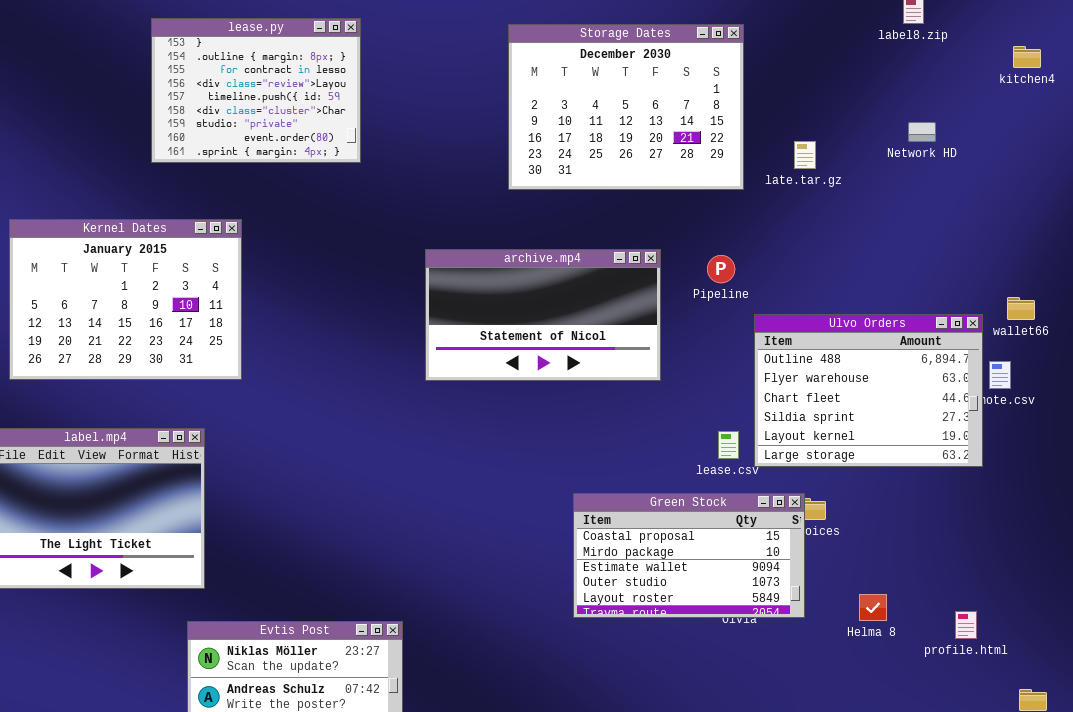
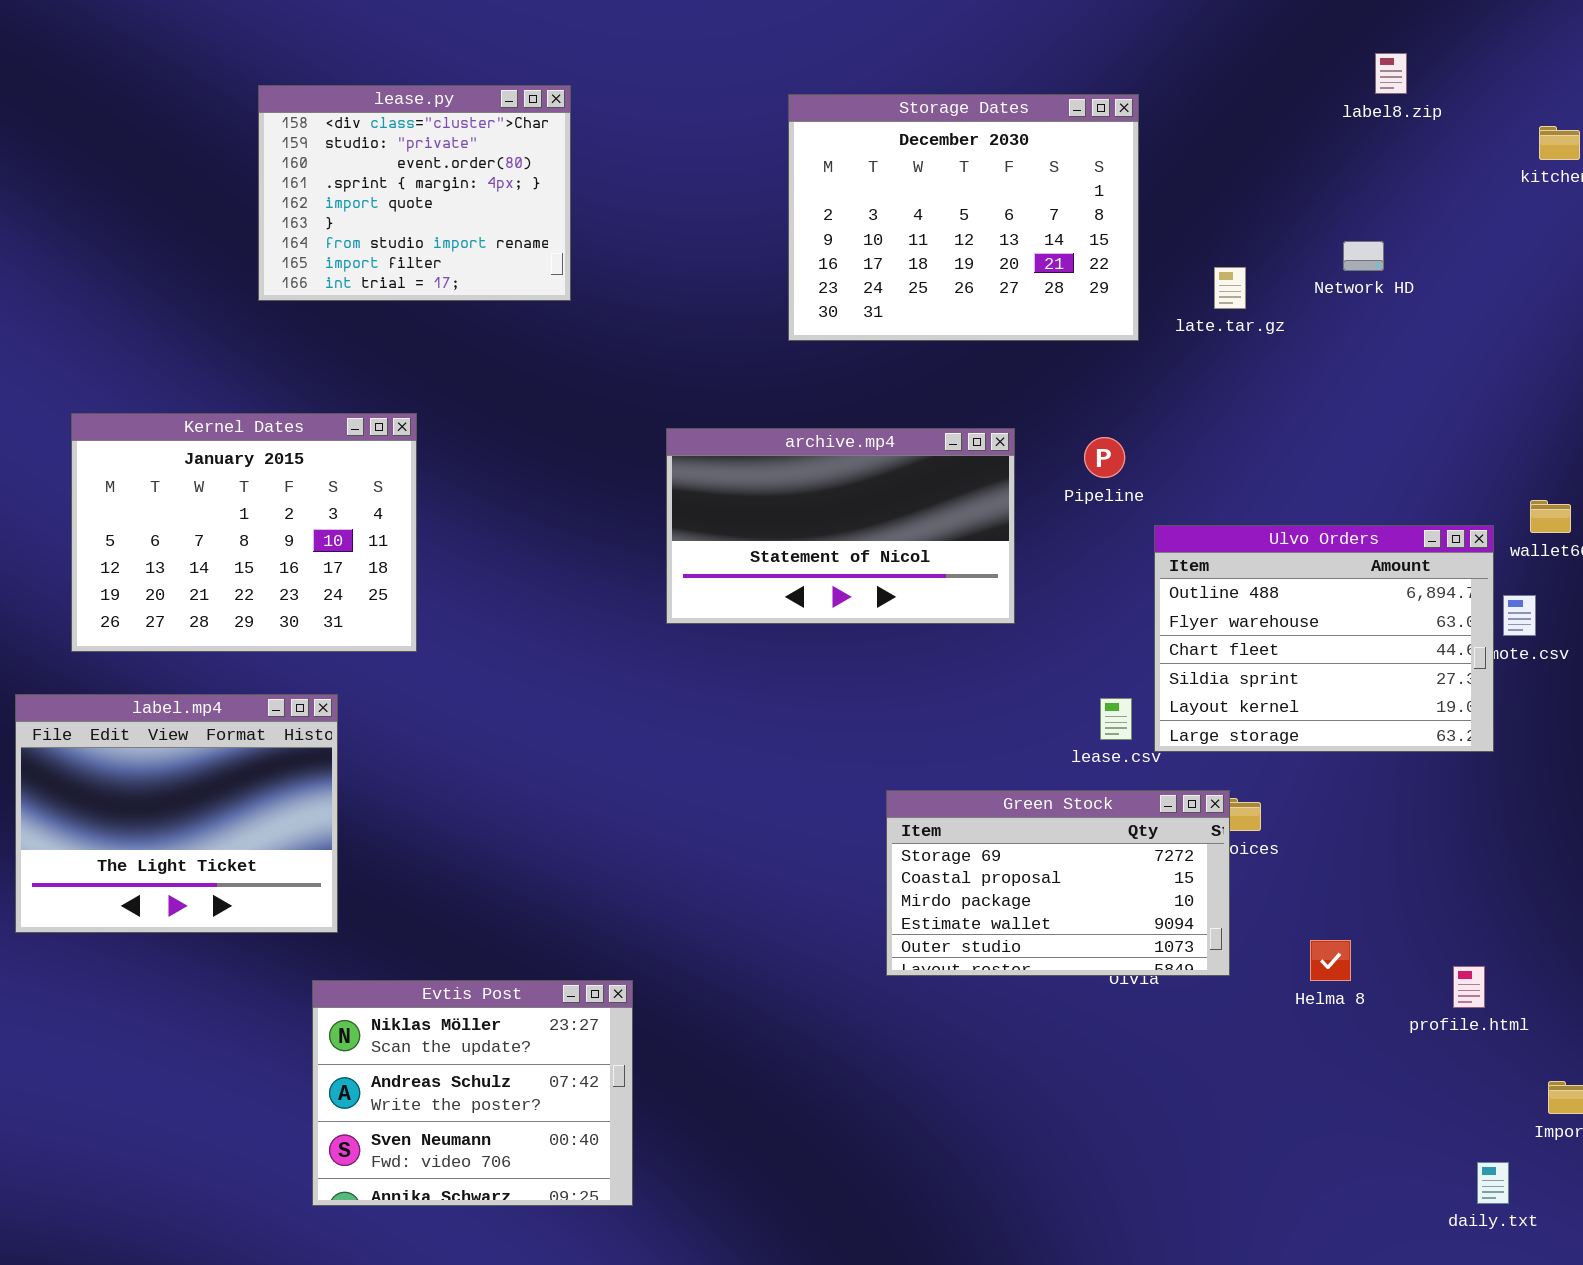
lease.py: [151,18,361,163] -> [258,85,571,301], scrolled down 5 rows
Network HD: [908,122,936,142] -> [1343,241,1384,271], moved
Kernel Dates: [9,219,242,380] -> [71,413,417,652], moved
Green Stock: [573,493,805,618] -> [886,790,1230,976], scrolled up 1 row

